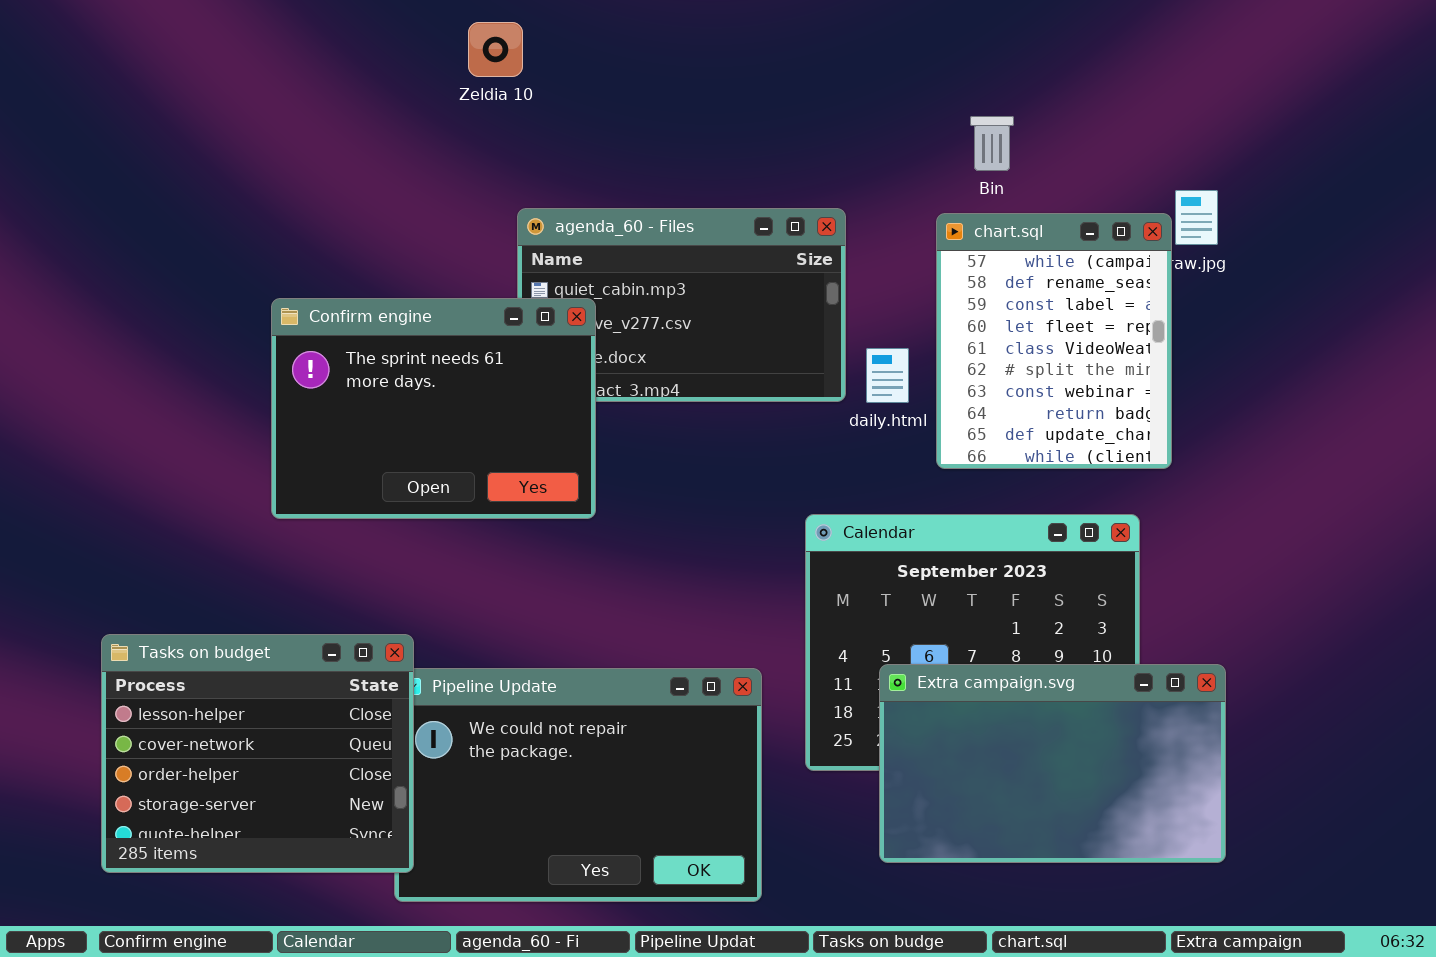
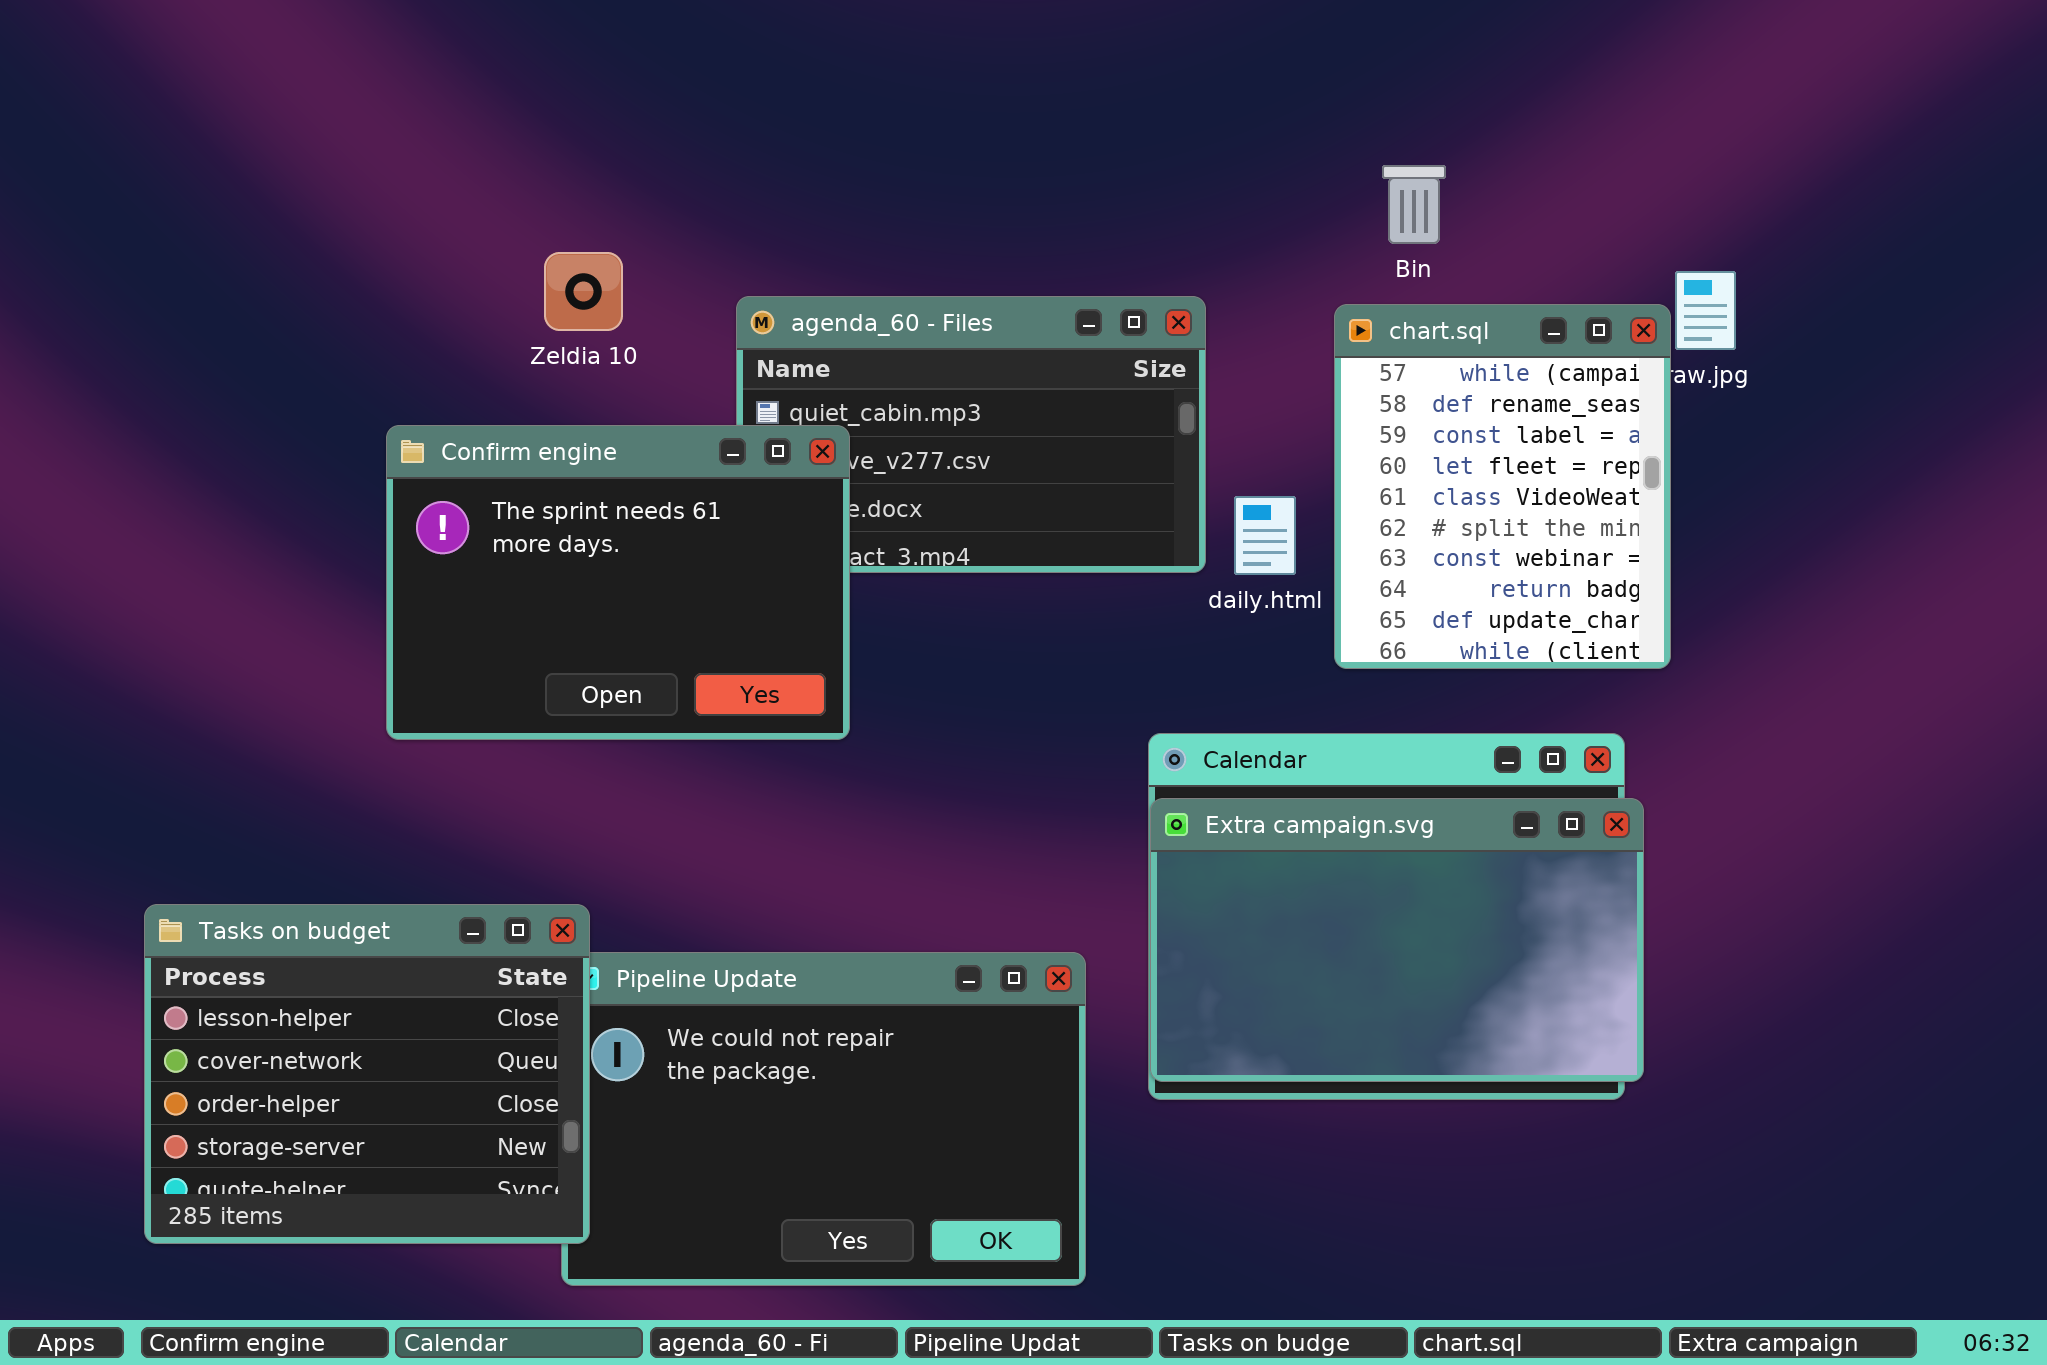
Zeldia 10: [468,22,523,77] -> [544,252,623,331], moved
Extra campaign.svg: [879,664,1226,863] -> [1150,798,1644,1082], moved

